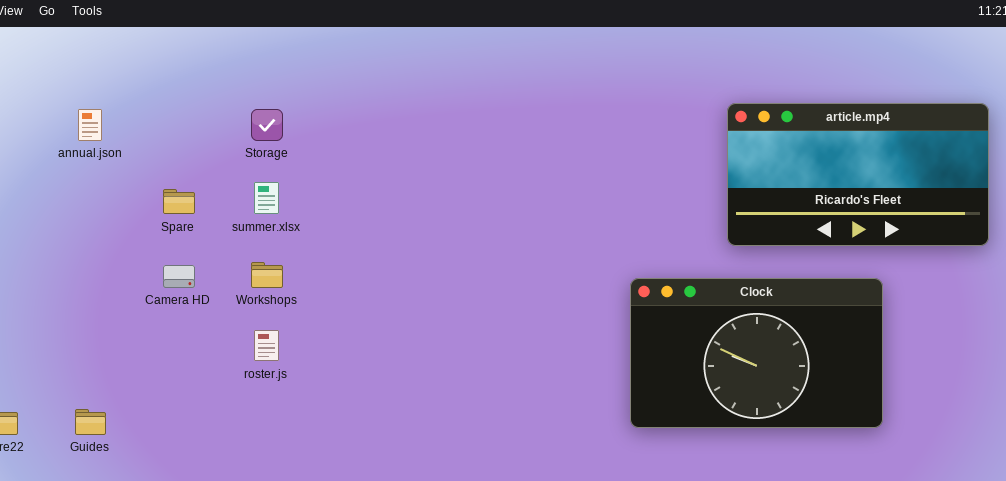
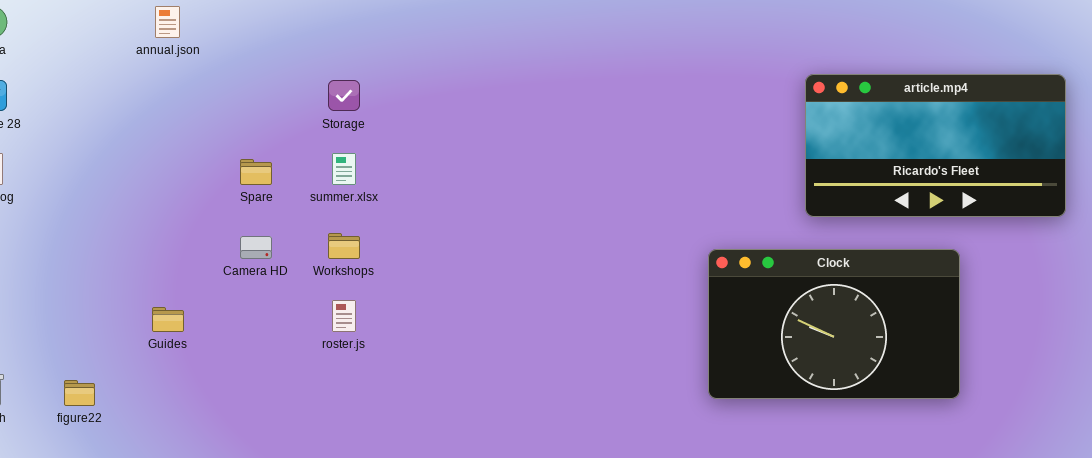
annual.json: [78,109,102,141] -> [155,6,180,38], moved
Guides: [75,409,106,435] -> [152,307,184,332], moved

